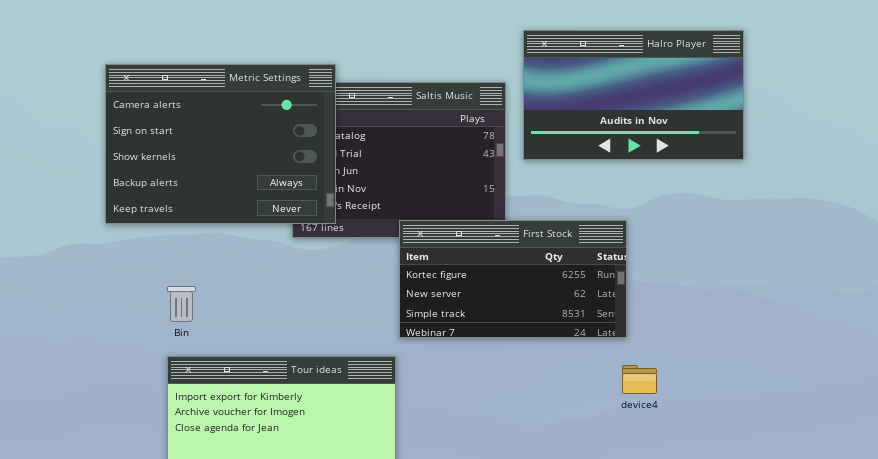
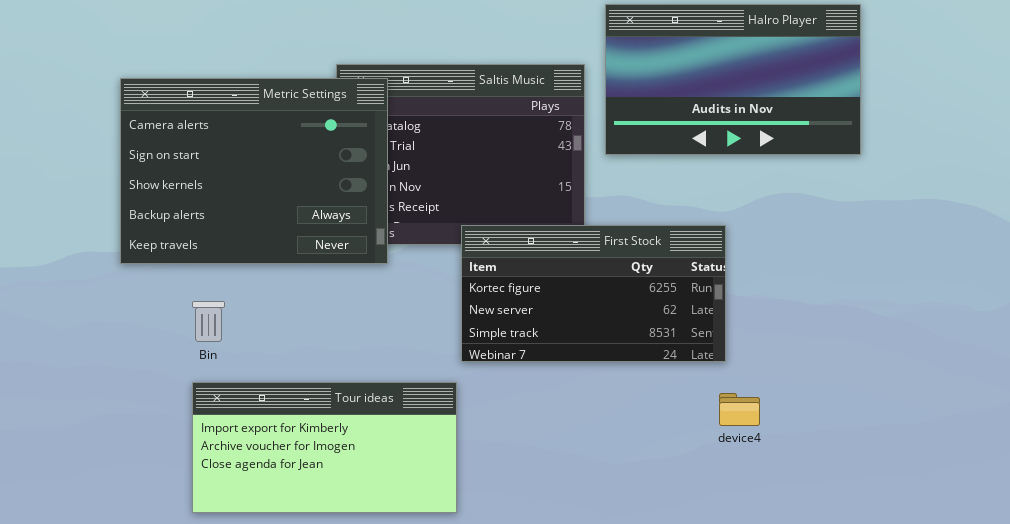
Metric Settings: [105,64,336,224] -> [120,78,388,264], moved

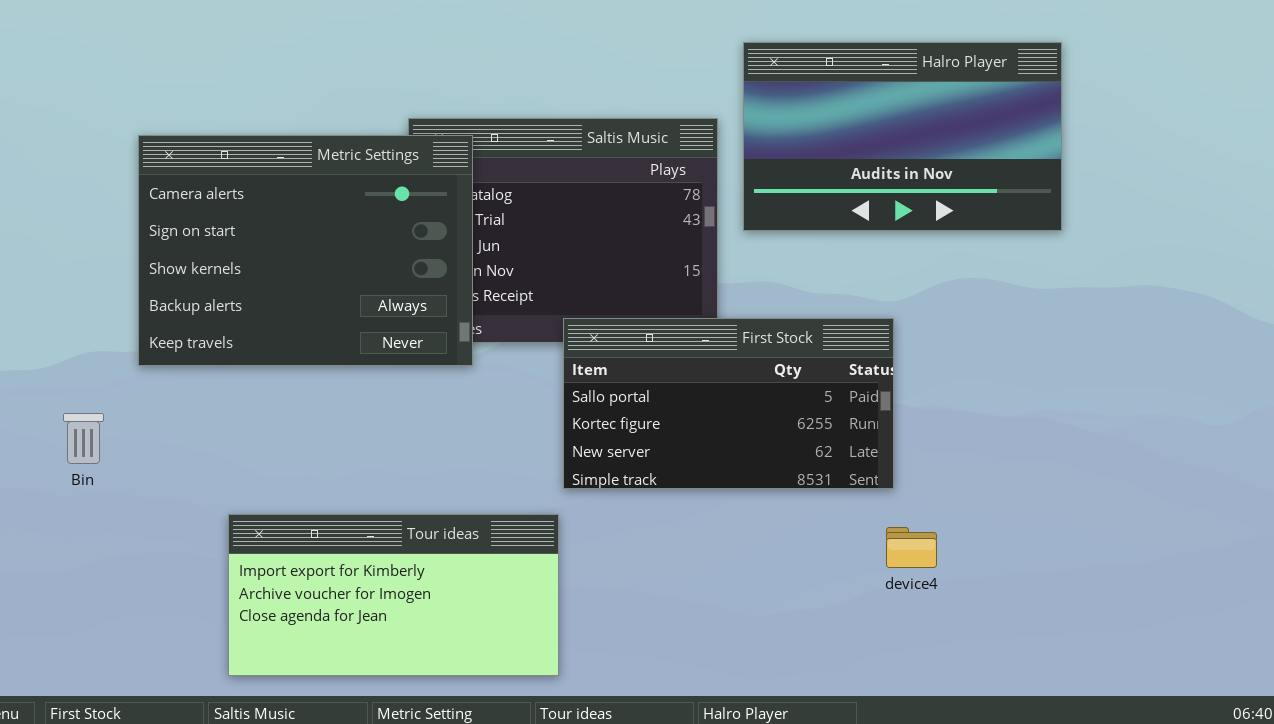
First Stock: [461,225,726,362] -> [563,318,894,489], scrolled up 1 row
Bin: [192,301,225,342] -> [63,413,104,464], moved

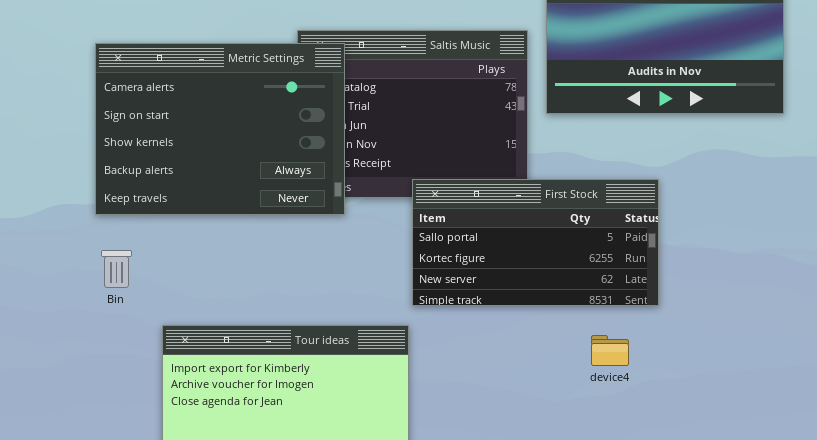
Bin: [63,413,104,464] -> [101,250,132,288], moved
device4: [886,527,937,568] -> [591,335,629,366], moved

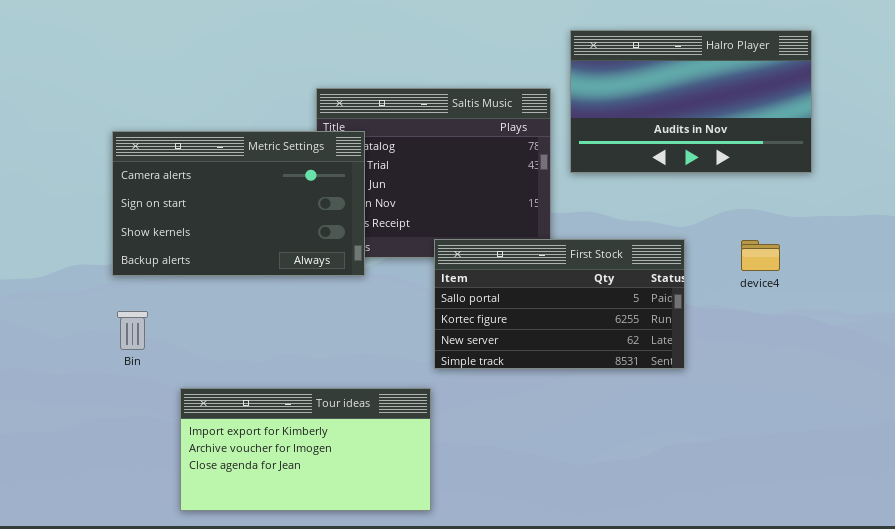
Metric Settings: [95,43,345,215] -> [112,131,365,276], resized
device4: [591,335,629,366] -> [741,240,780,271], moved

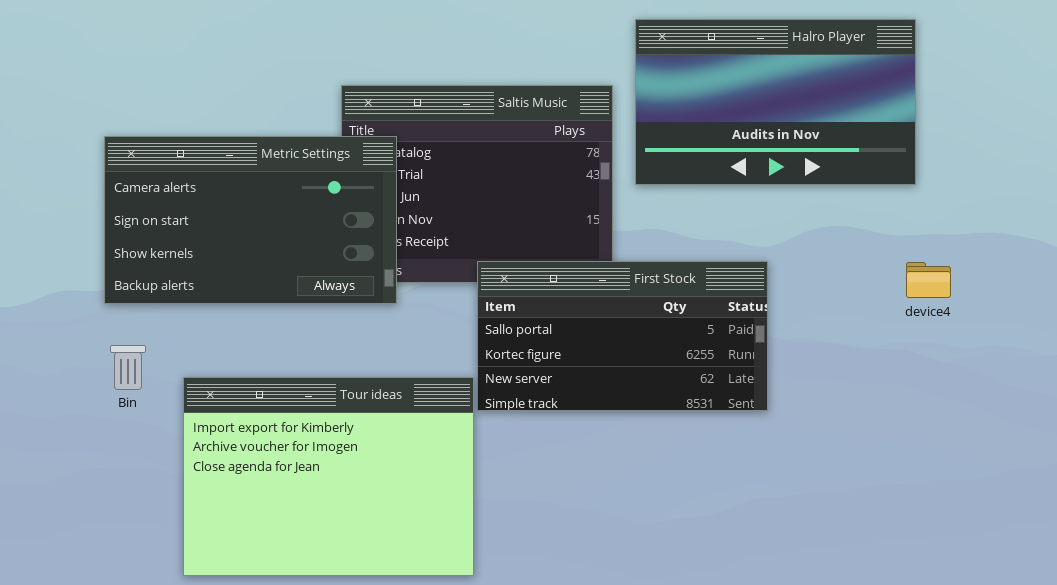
device4: [741,240,780,271] -> [906,262,951,298], moved
Tour ideas: [180,388,431,511] -> [183,377,474,576], resized

